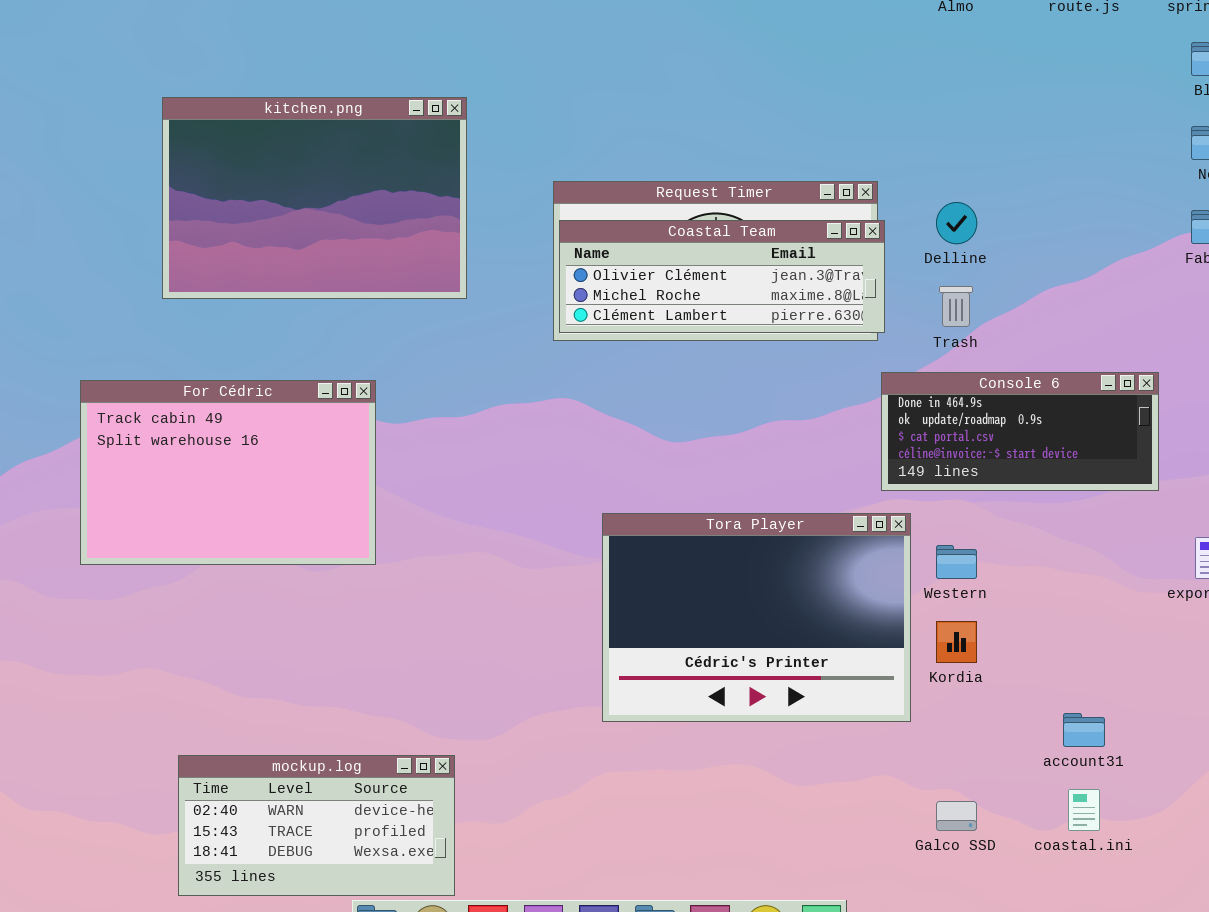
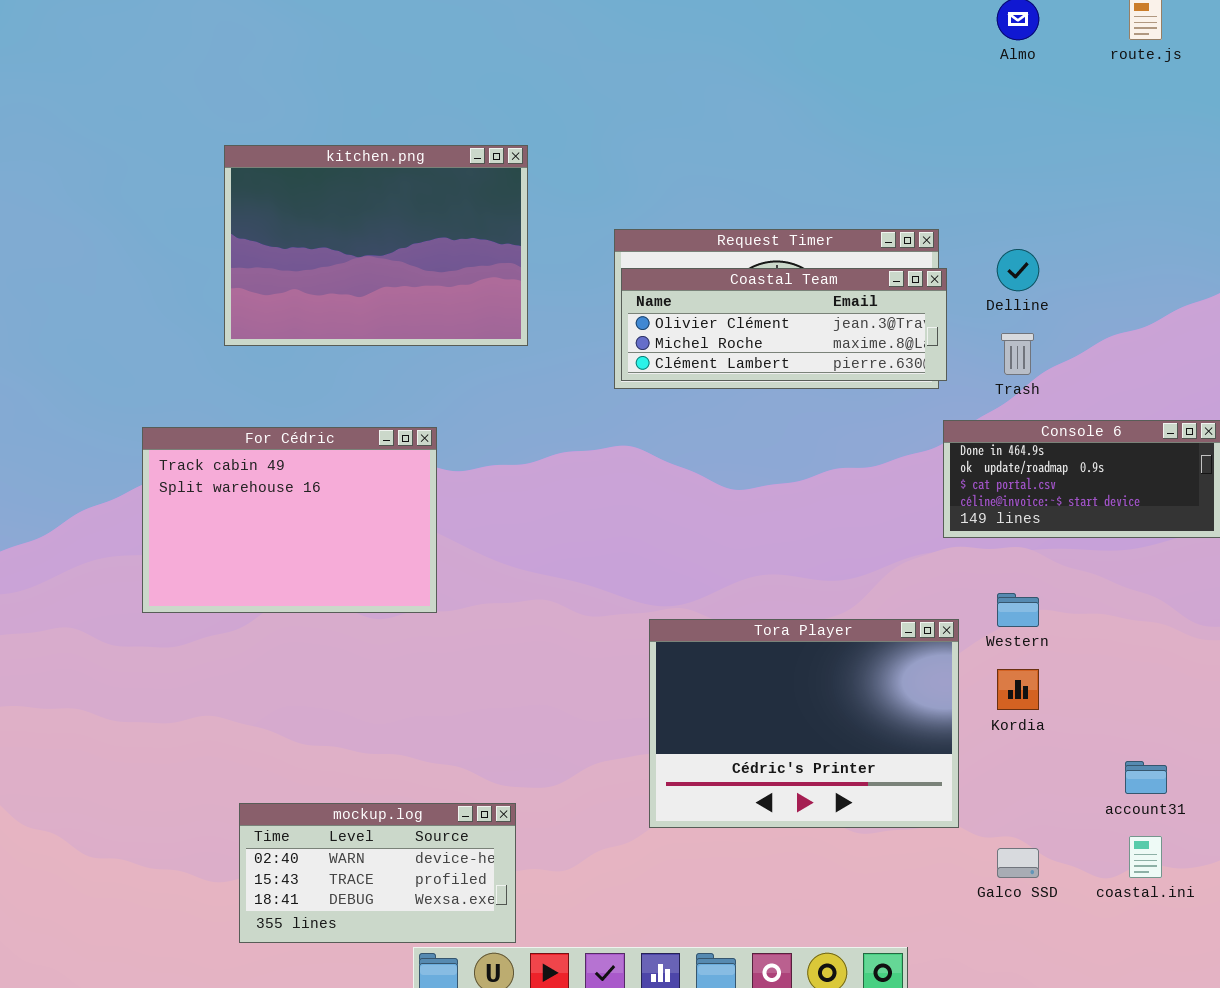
Tora Player: [602,513,911,722] -> [649,619,959,828], moved

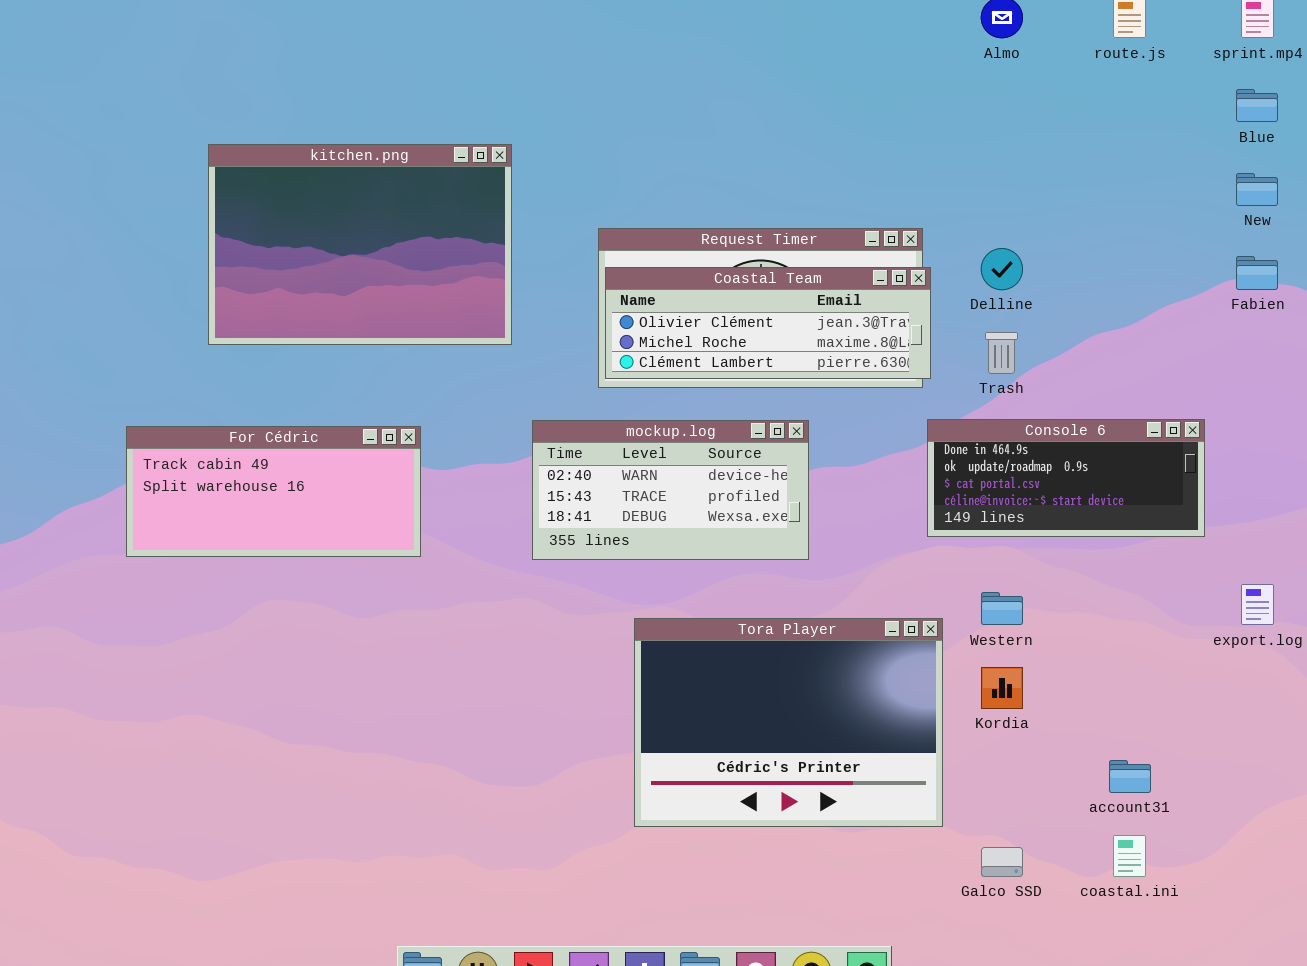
For Cédric: [142,427,437,613] -> [126,426,421,557], resized
mockup.log: [239,803,516,943] -> [532,420,809,560], moved

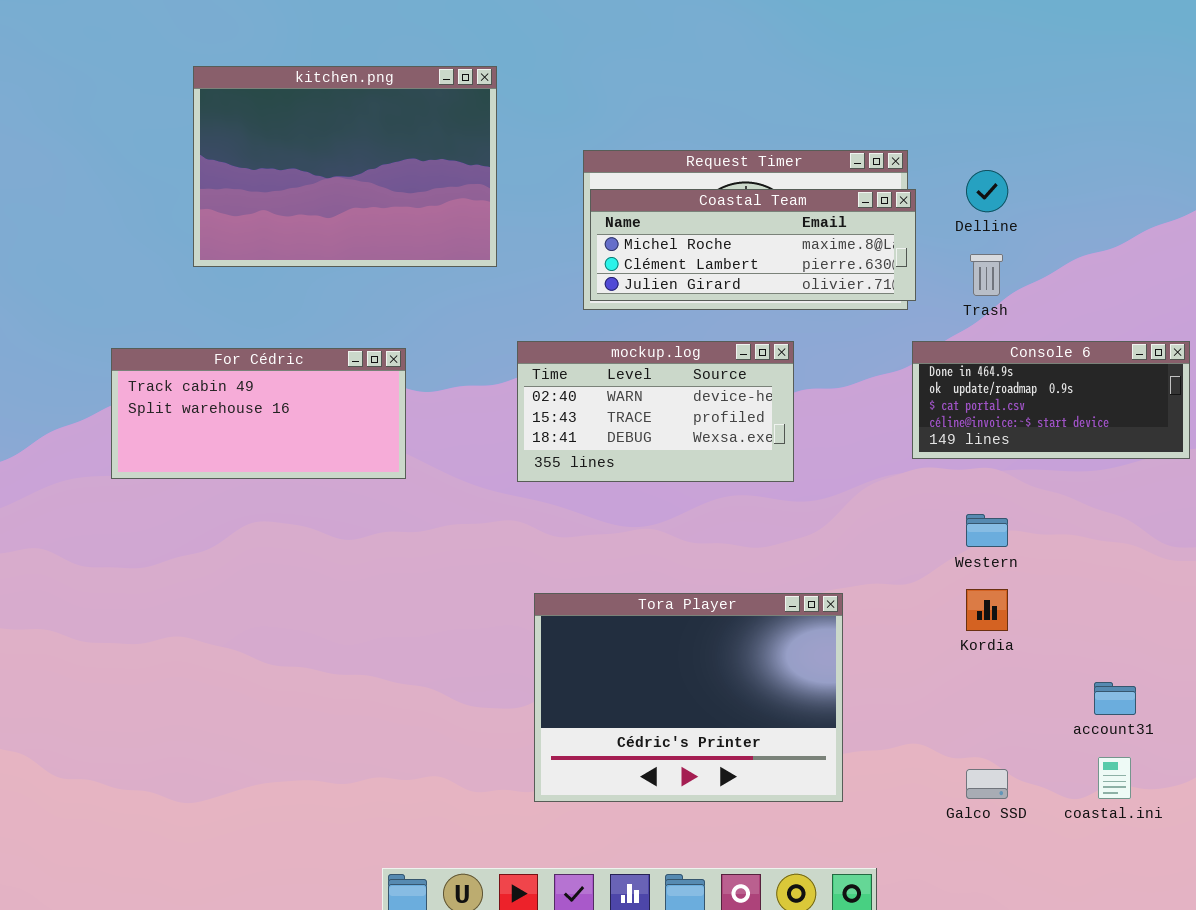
Coastal Team: [605,267,931,379] -> [590,189,916,301], scrolled down 1 row
Tora Player: [634,618,943,827] -> [534,593,843,802], moved

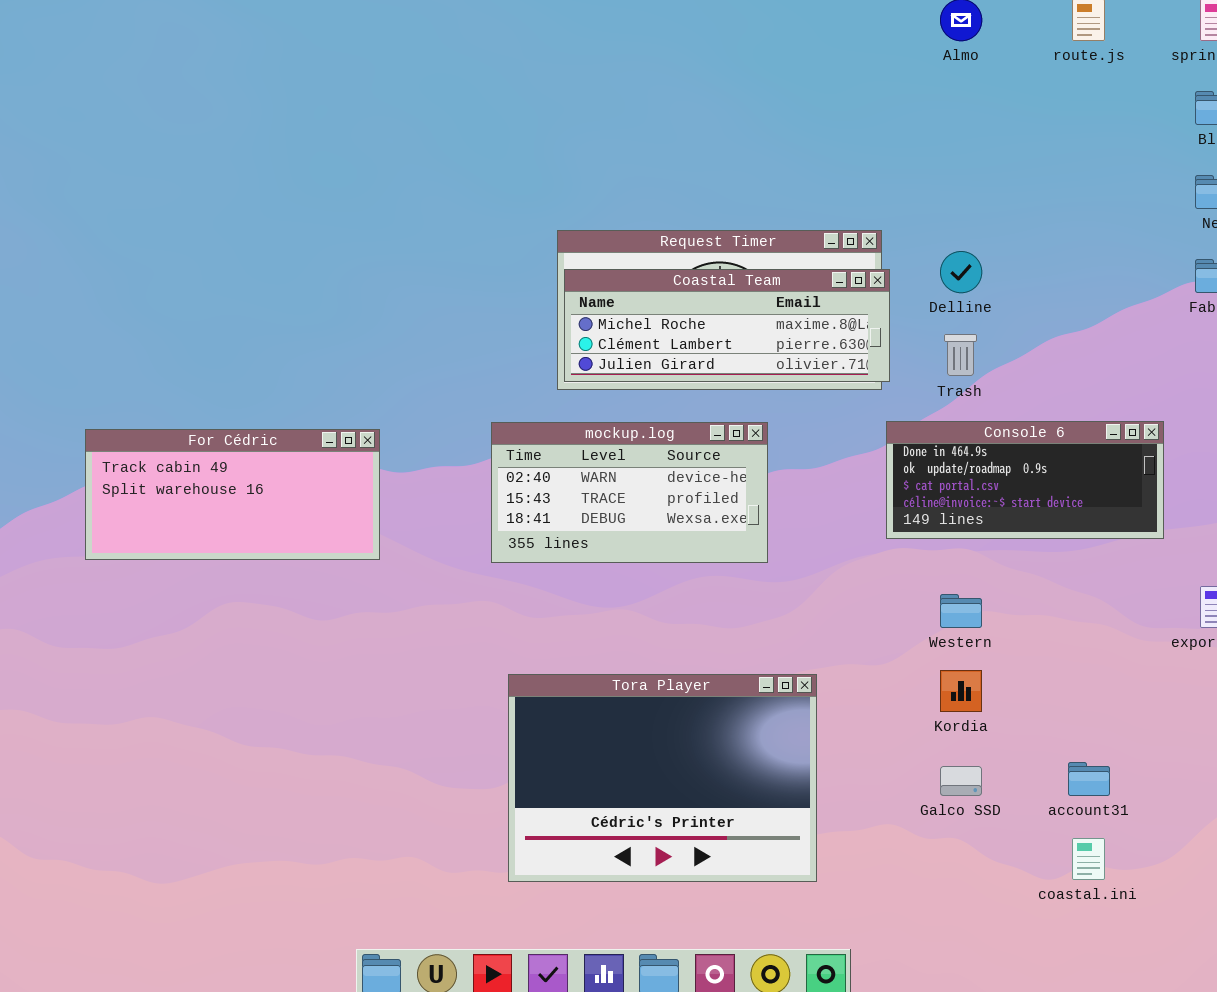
kitchen.png: [193,66,497,267] -> none, closed
Galco SSD: [966,769,1008,799] -> [940,766,982,796], moved

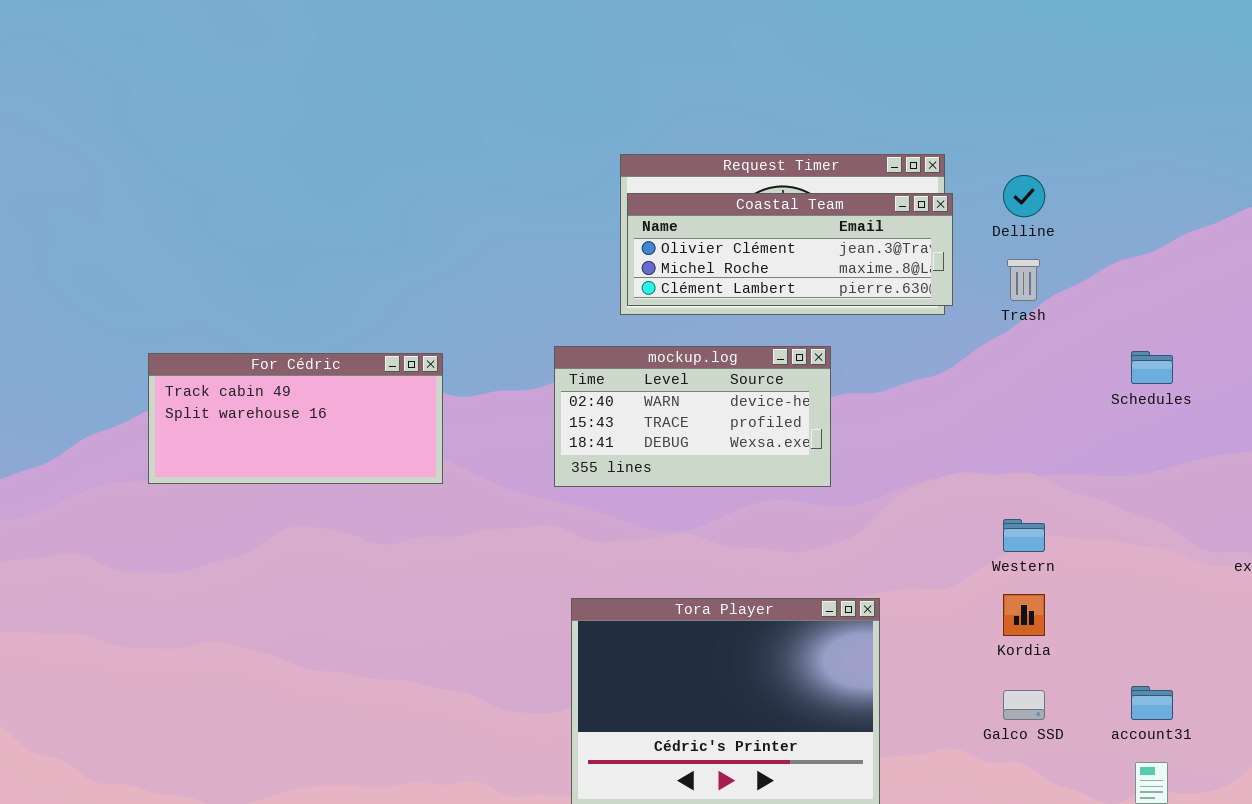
Coastal Team: [564,269,890,382] -> [627,193,953,306], scrolled up 1 row
Console 6: [886,421,1164,539] -> none, closed

